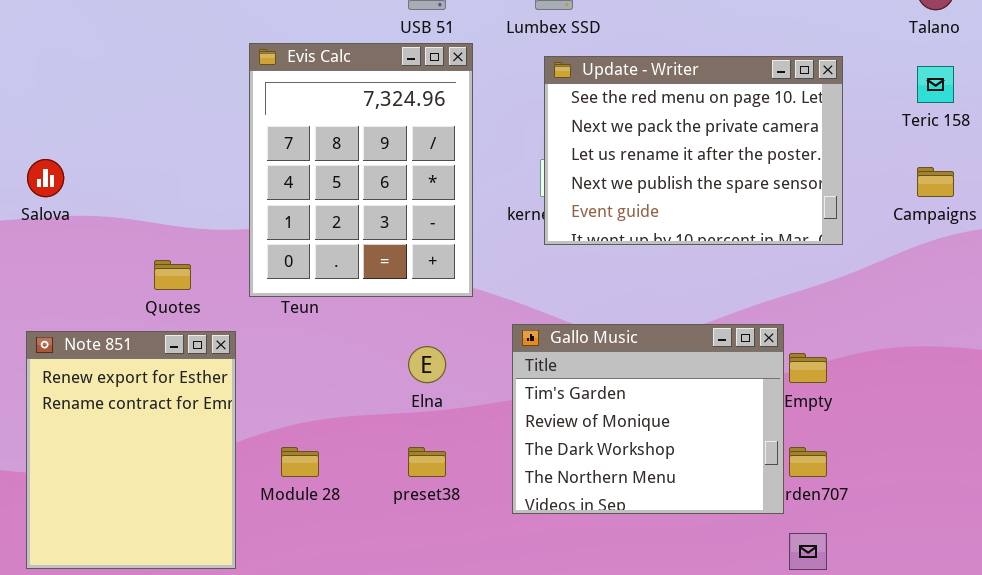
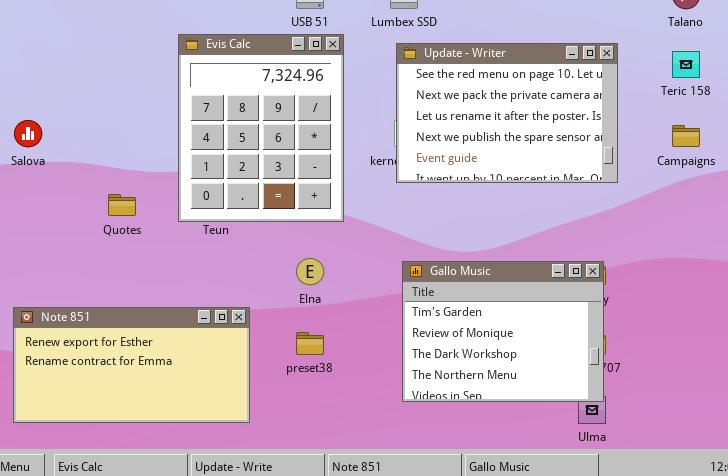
Gallo Music: [512,324,784,514] -> [402,261,604,402], moved
Note 851: [26,331,236,569] -> [13,307,250,423], resized

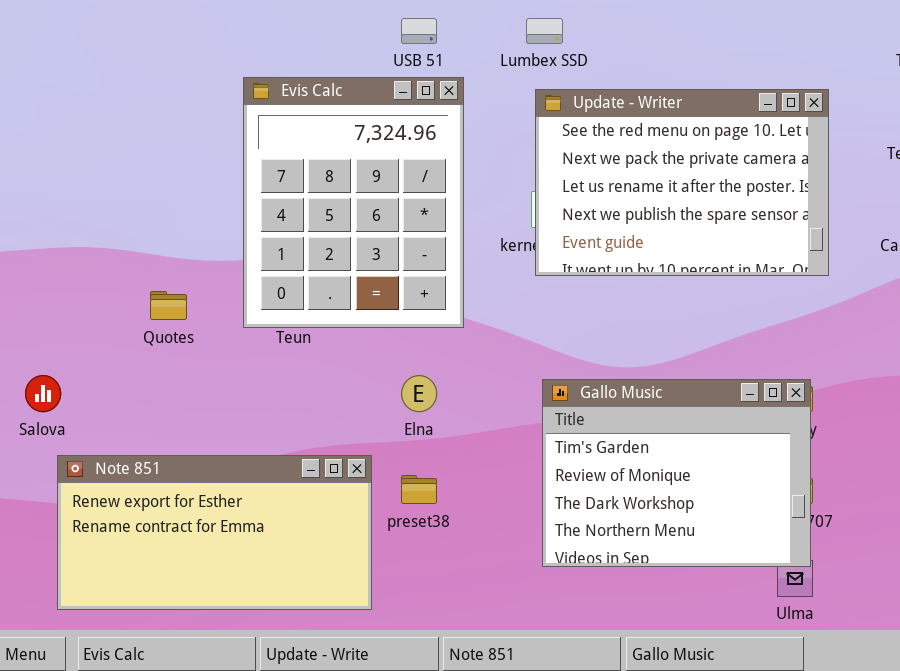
Salova: [14,120,42,147] -> [25,375,61,412], moved
Note 851: [13,307,250,423] -> [57,455,372,610], moved

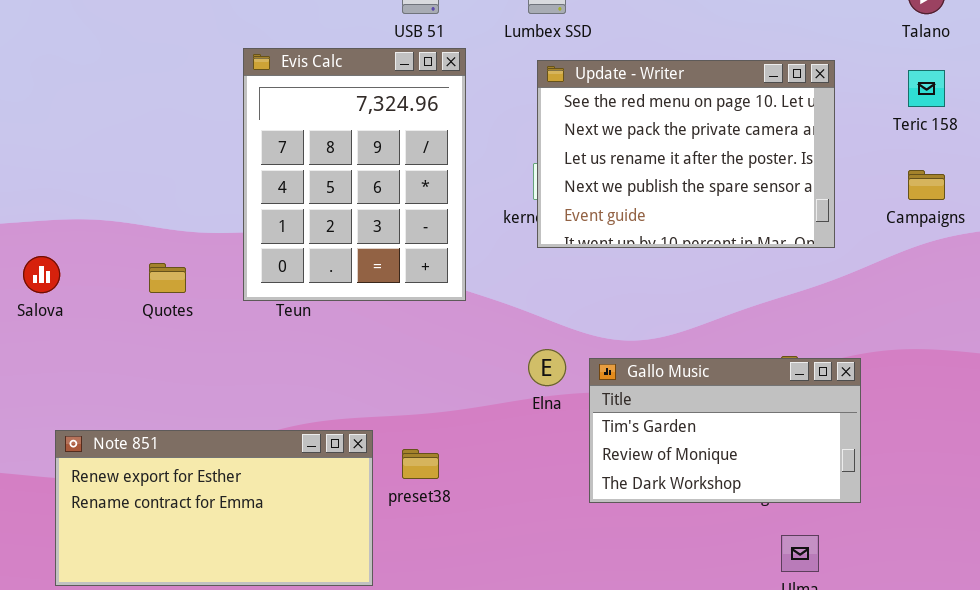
Salova: [25,375,61,412] -> [23,256,60,293], moved
Elna: [401,375,437,412] -> [528,349,566,386], moved
Gallo Music: [542,379,811,567] -> [589,358,861,503], moved, resized

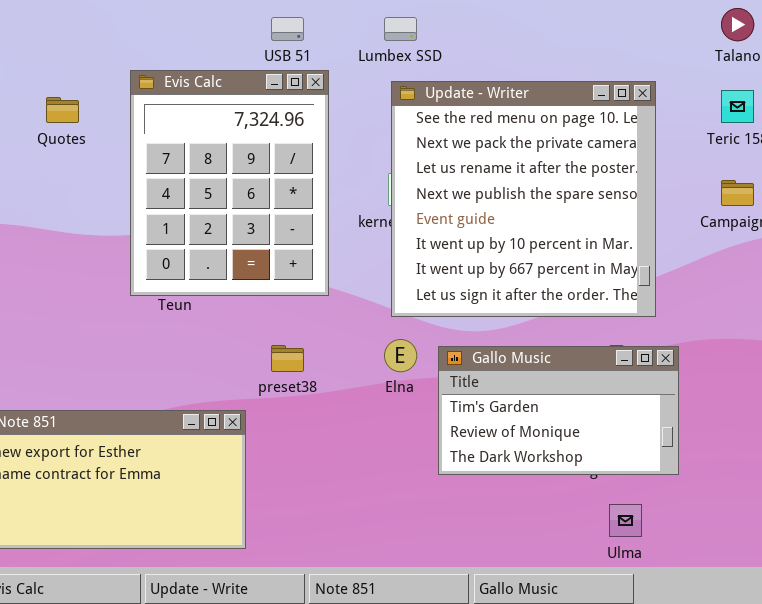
Update - Writer: [537,60,835,248] -> [391,81,656,317], resized
Quotes: [149,263,186,293] -> [46,97,79,123], moved
preset38: [402,449,439,479] -> [271,345,304,372], moved

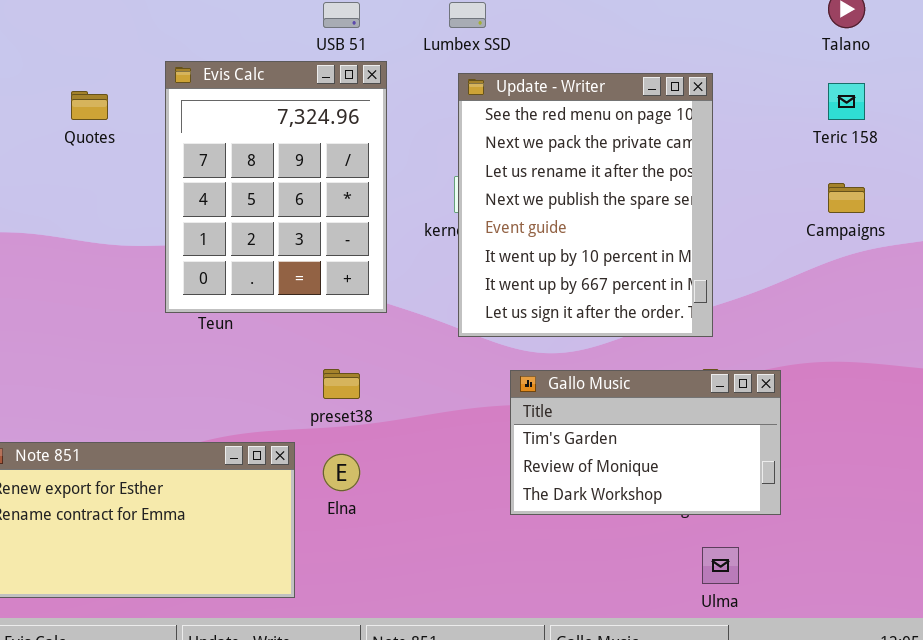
Update - Writer: [391,81,656,317] -> [458,73,713,337], resized
Elna: [384,339,417,372] -> [323,454,360,491], moved

